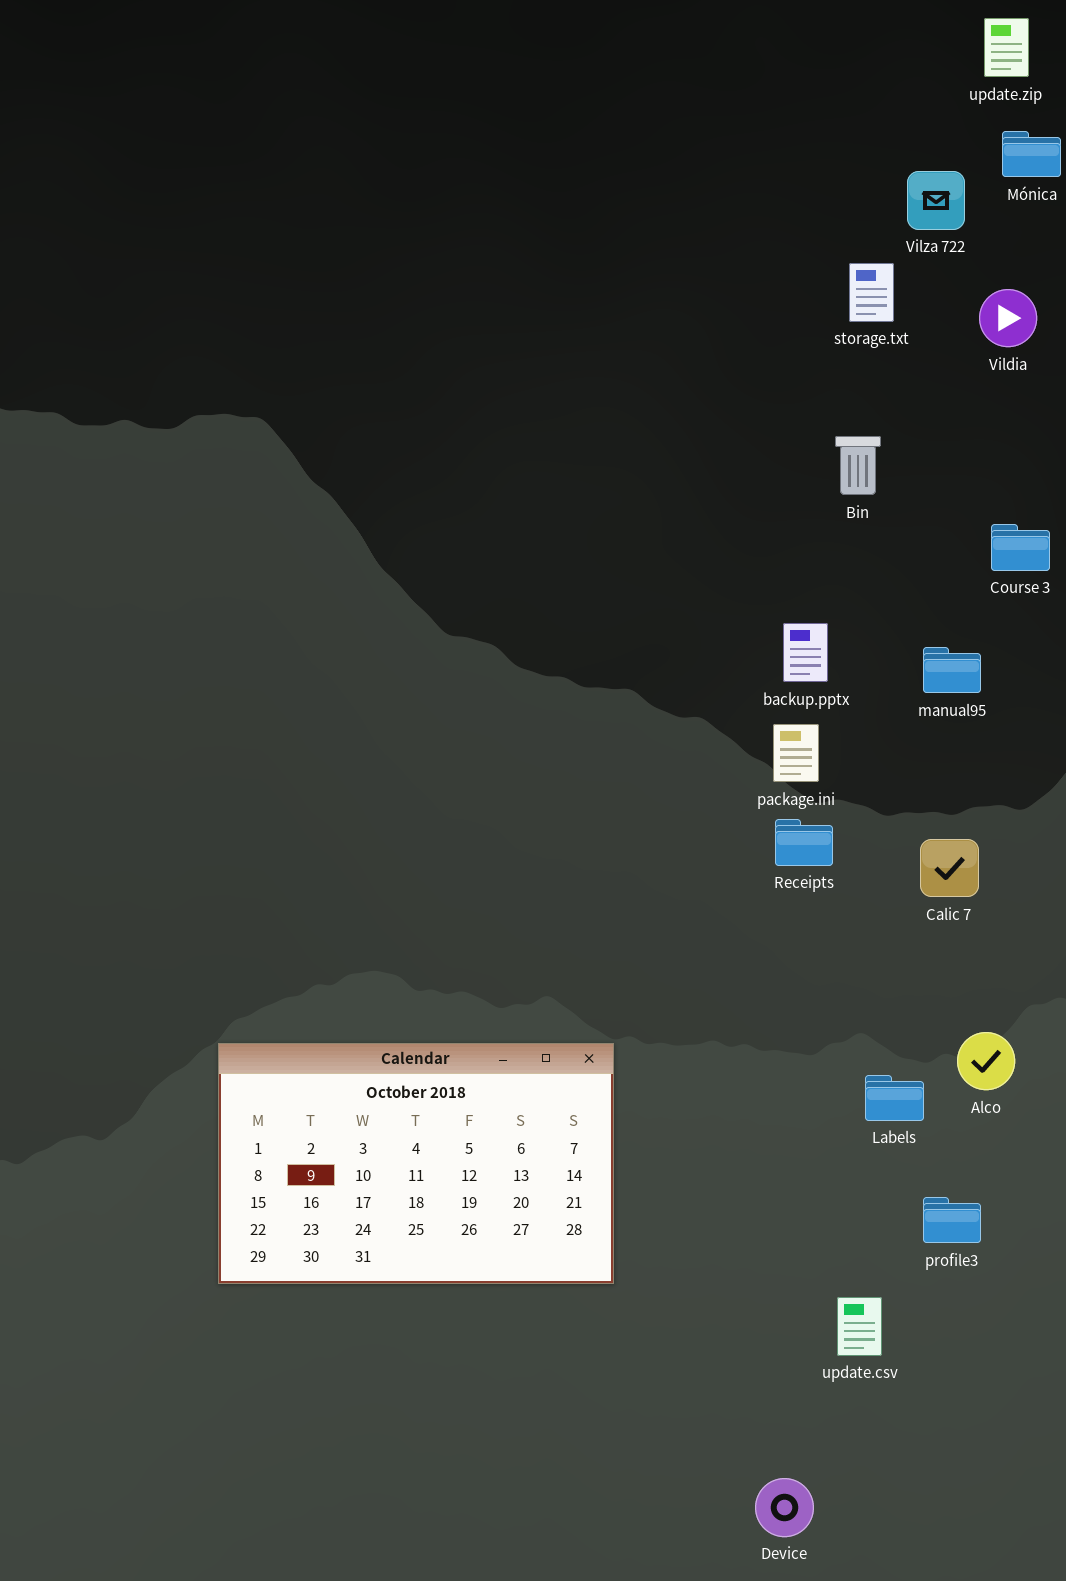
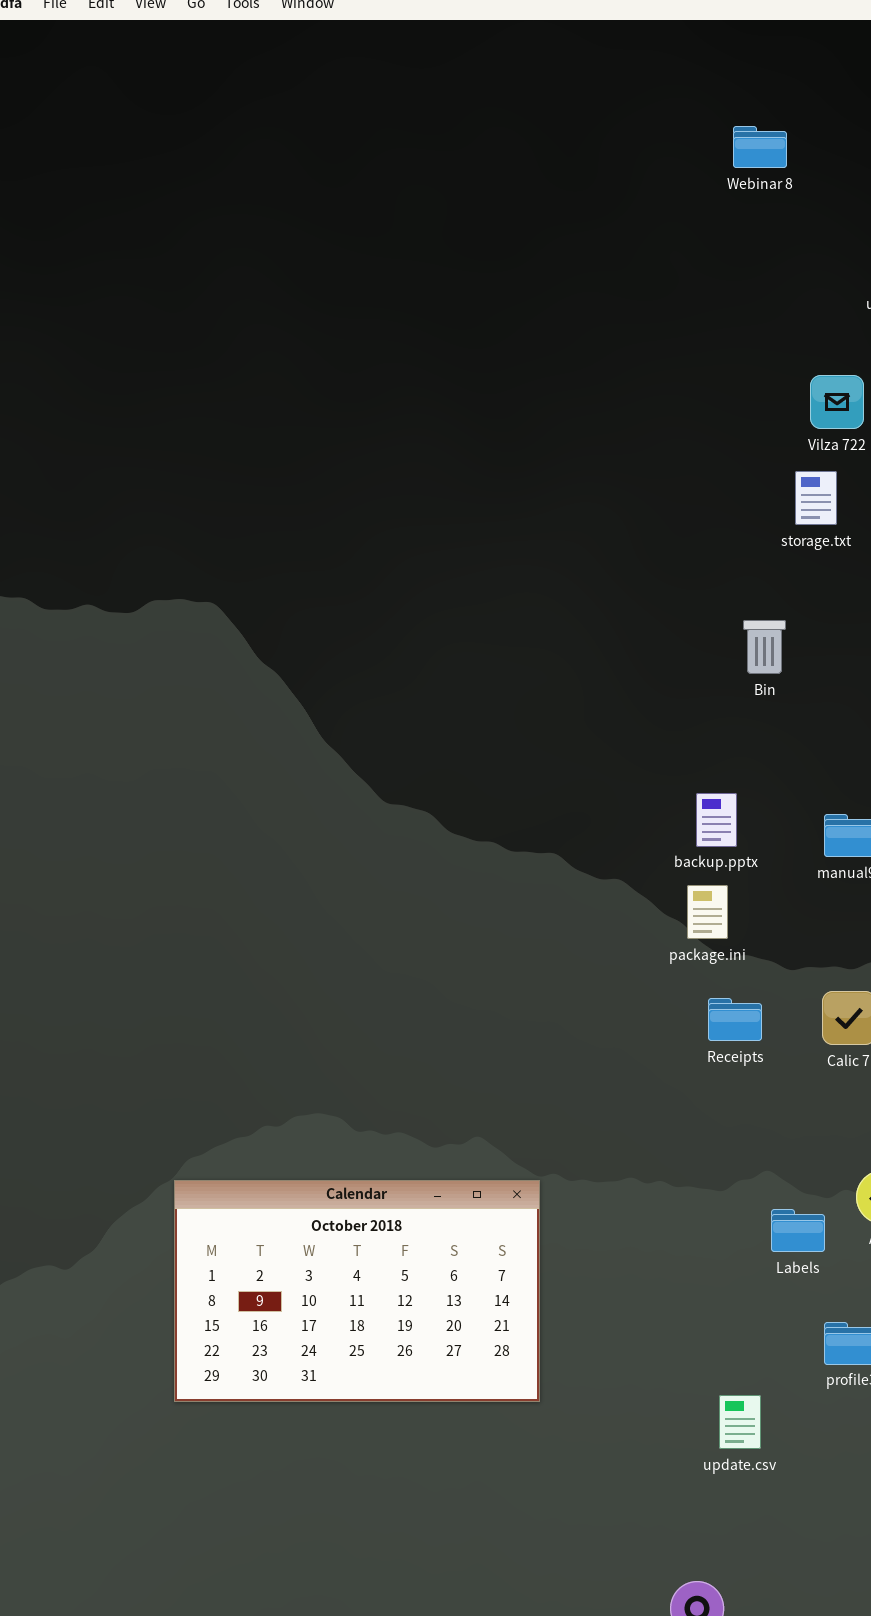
storage.txt: [849,263,894,322] -> [795,471,837,525], moved
Receipts: [775,819,833,866] -> [708,998,762,1041], moved
update.csv: [837,1297,882,1356] -> [719,1395,761,1449], moved

